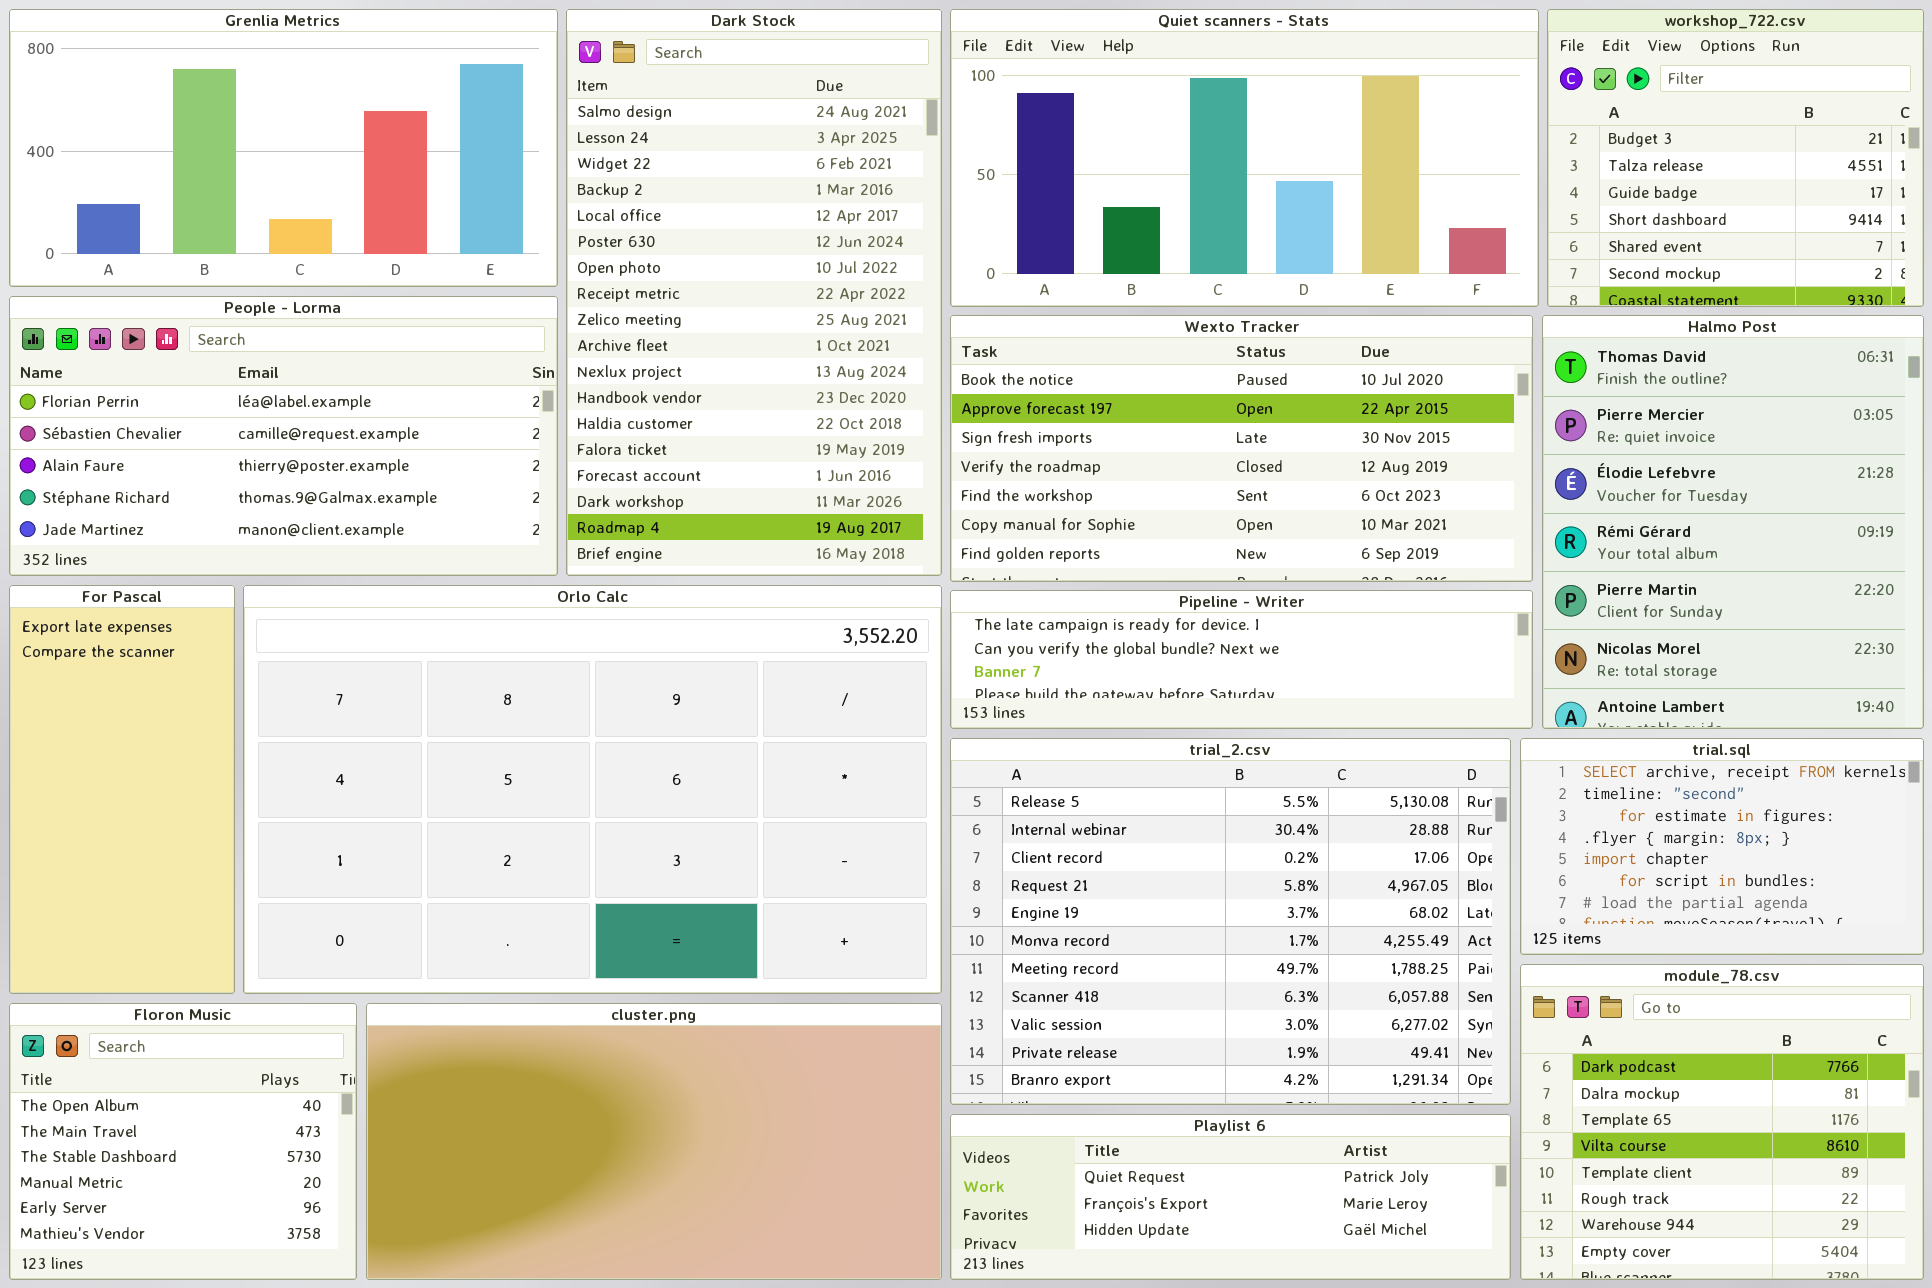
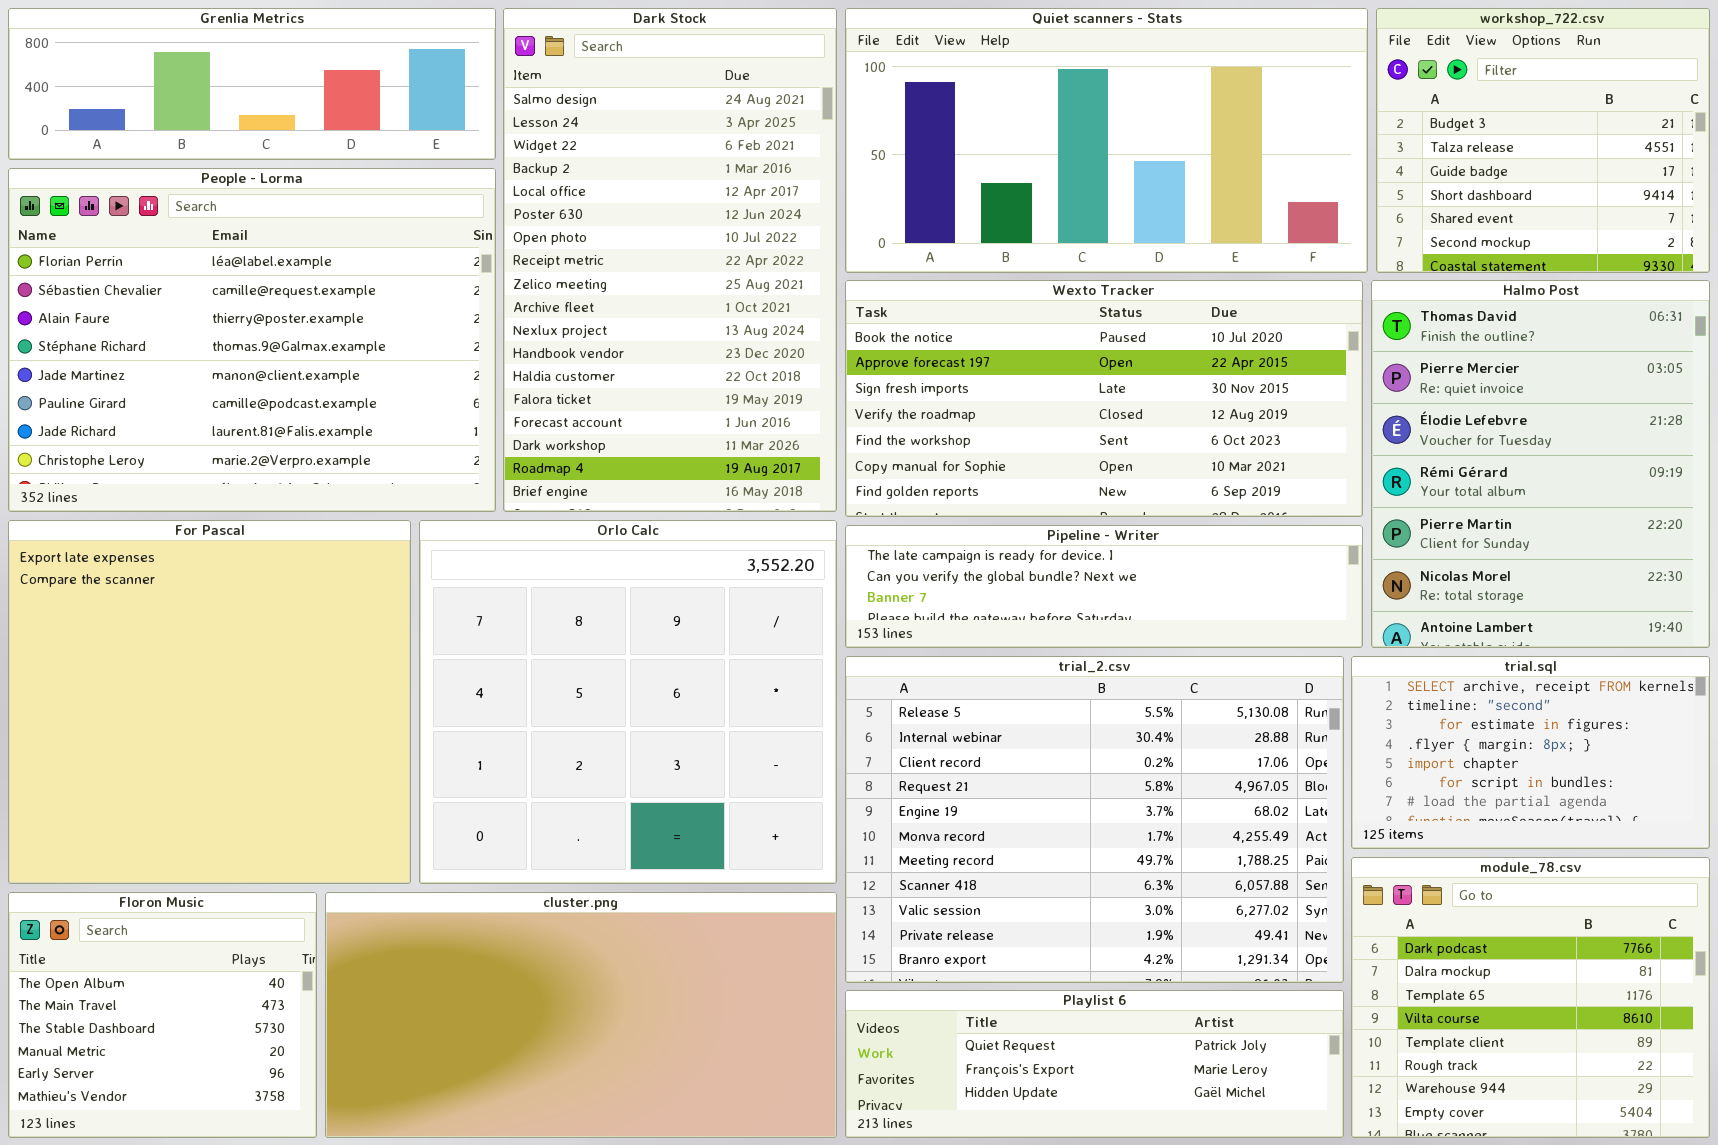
Grenlia Metrics: [9,9,558,287] -> [8,8,496,160], resized
People - Lorma: [9,296,558,576] -> [8,168,496,512], resized
For Pascal: [9,585,235,994] -> [8,520,411,884], resized
Orlo Calc: [243,585,942,994] -> [419,520,837,884], resized

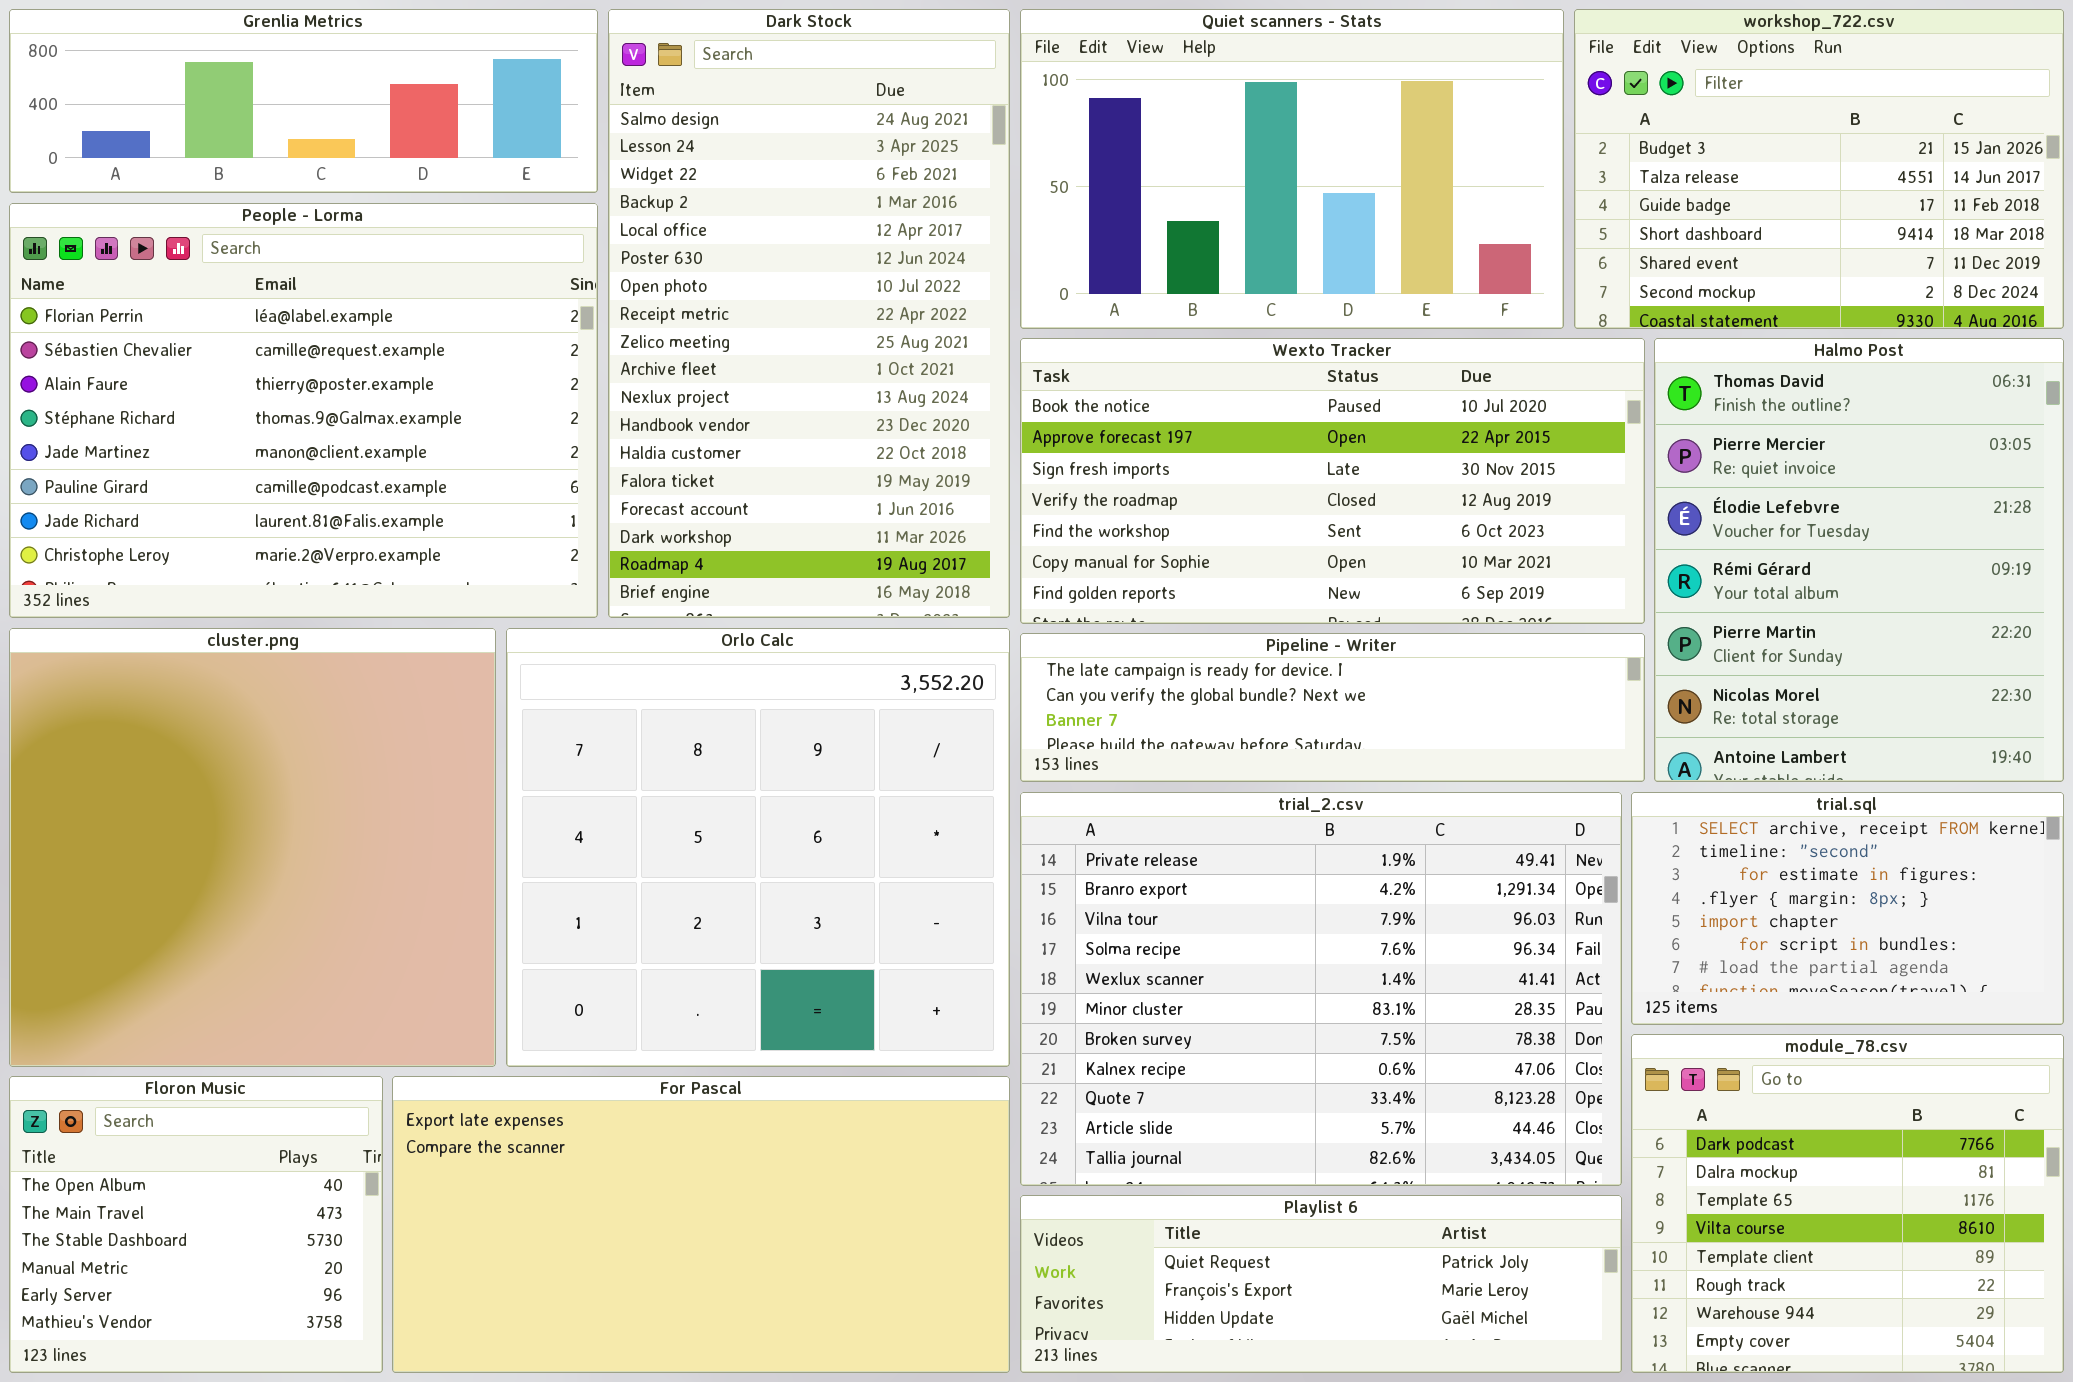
Quiet scanners - Stats: [845,8,1368,273] -> [1020,9,1564,329], resized
workshop_722.csv: [1376,8,1710,273] -> [1574,9,2064,329], resized
For Pascal: [8,520,411,884] -> [392,1076,1010,1373], moved, resized
trial_2.csv: [845,656,1344,983] -> [1020,792,1622,1186], scrolled down 9 rows
cluster.png: [325,892,837,1138] -> [9,628,496,1067], moved, resized

